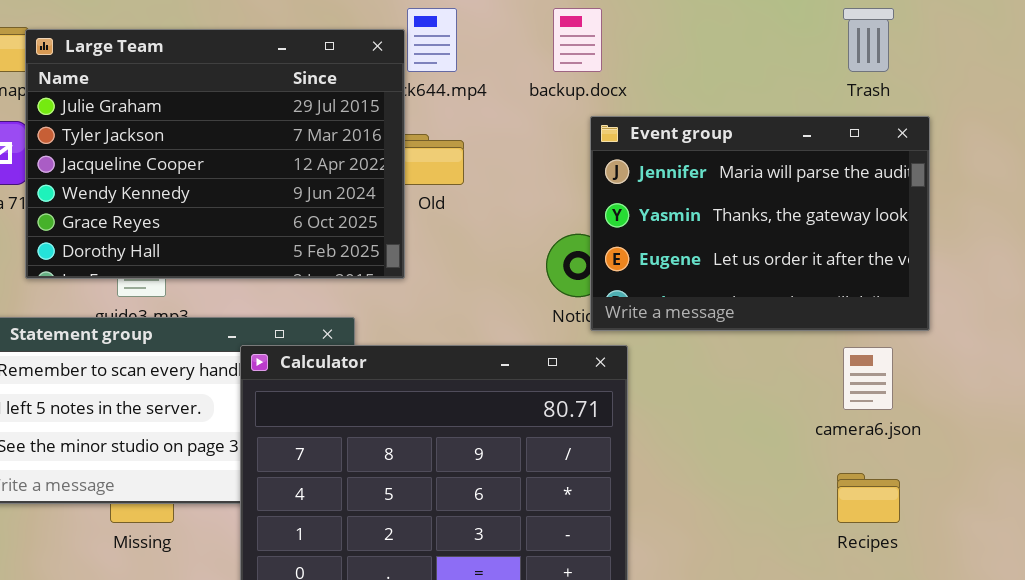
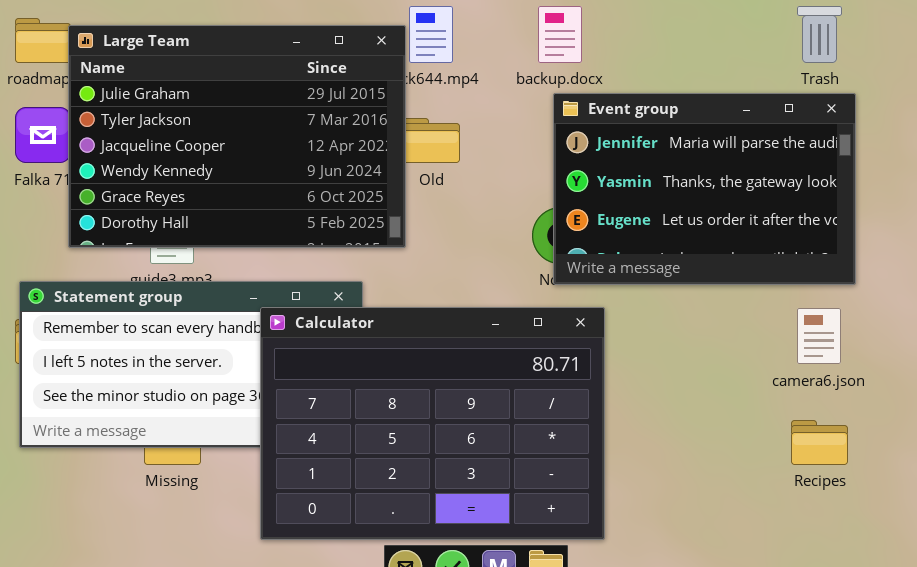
Event group: [590,116,930,331] -> [553,93,856,285], moved

